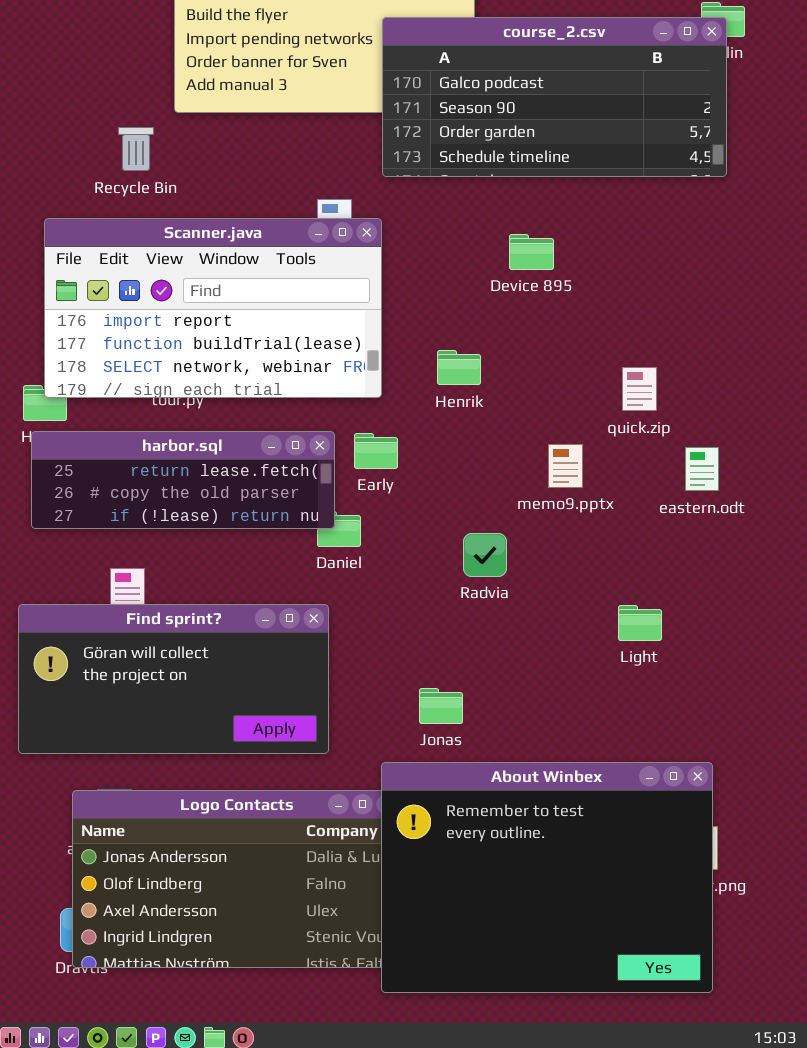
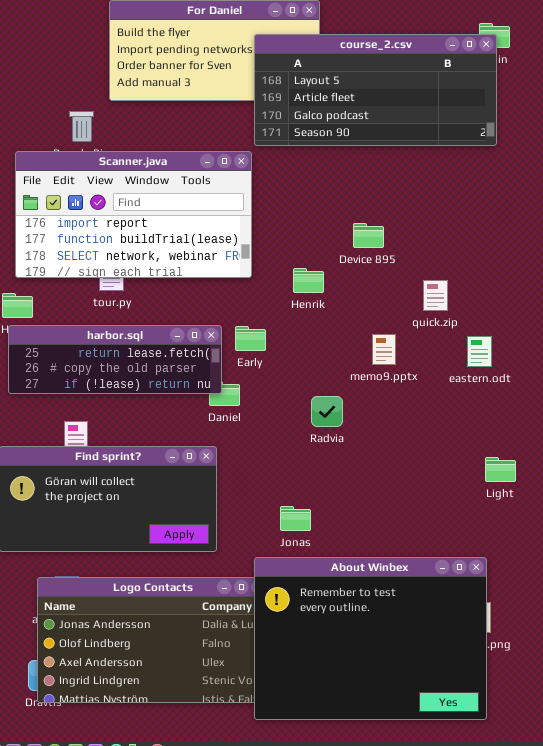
course_2.csv: [382,17,727,177] -> [254,34,497,146], scrolled up 2 rows
Scanner.java: [44,218,382,398] -> [15,151,252,278], moved
Device 895: [509,234,554,270] -> [353,223,384,248], moved
Light: [618,605,662,641] -> [485,457,516,482], moved

